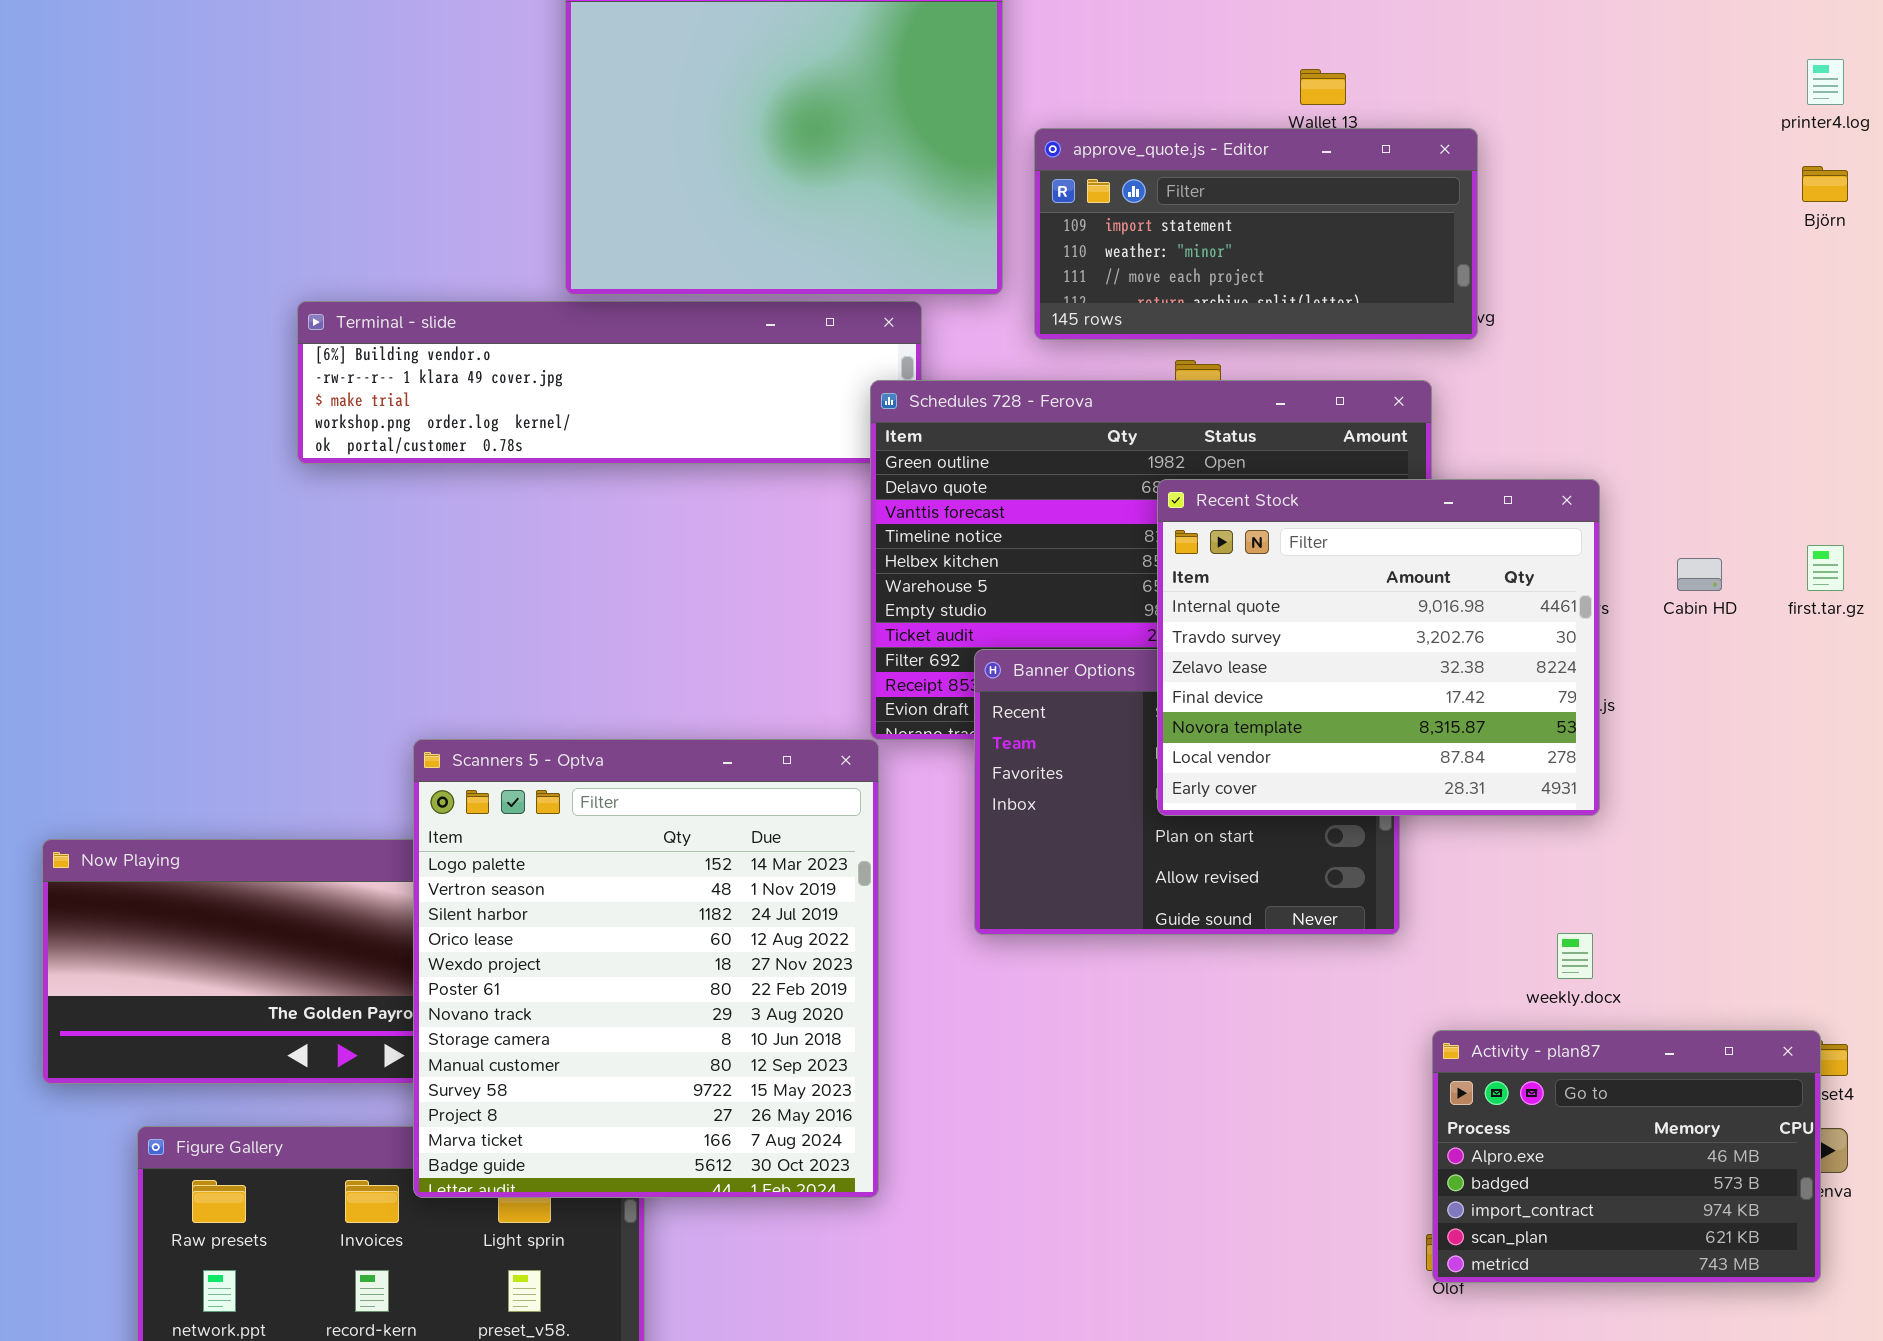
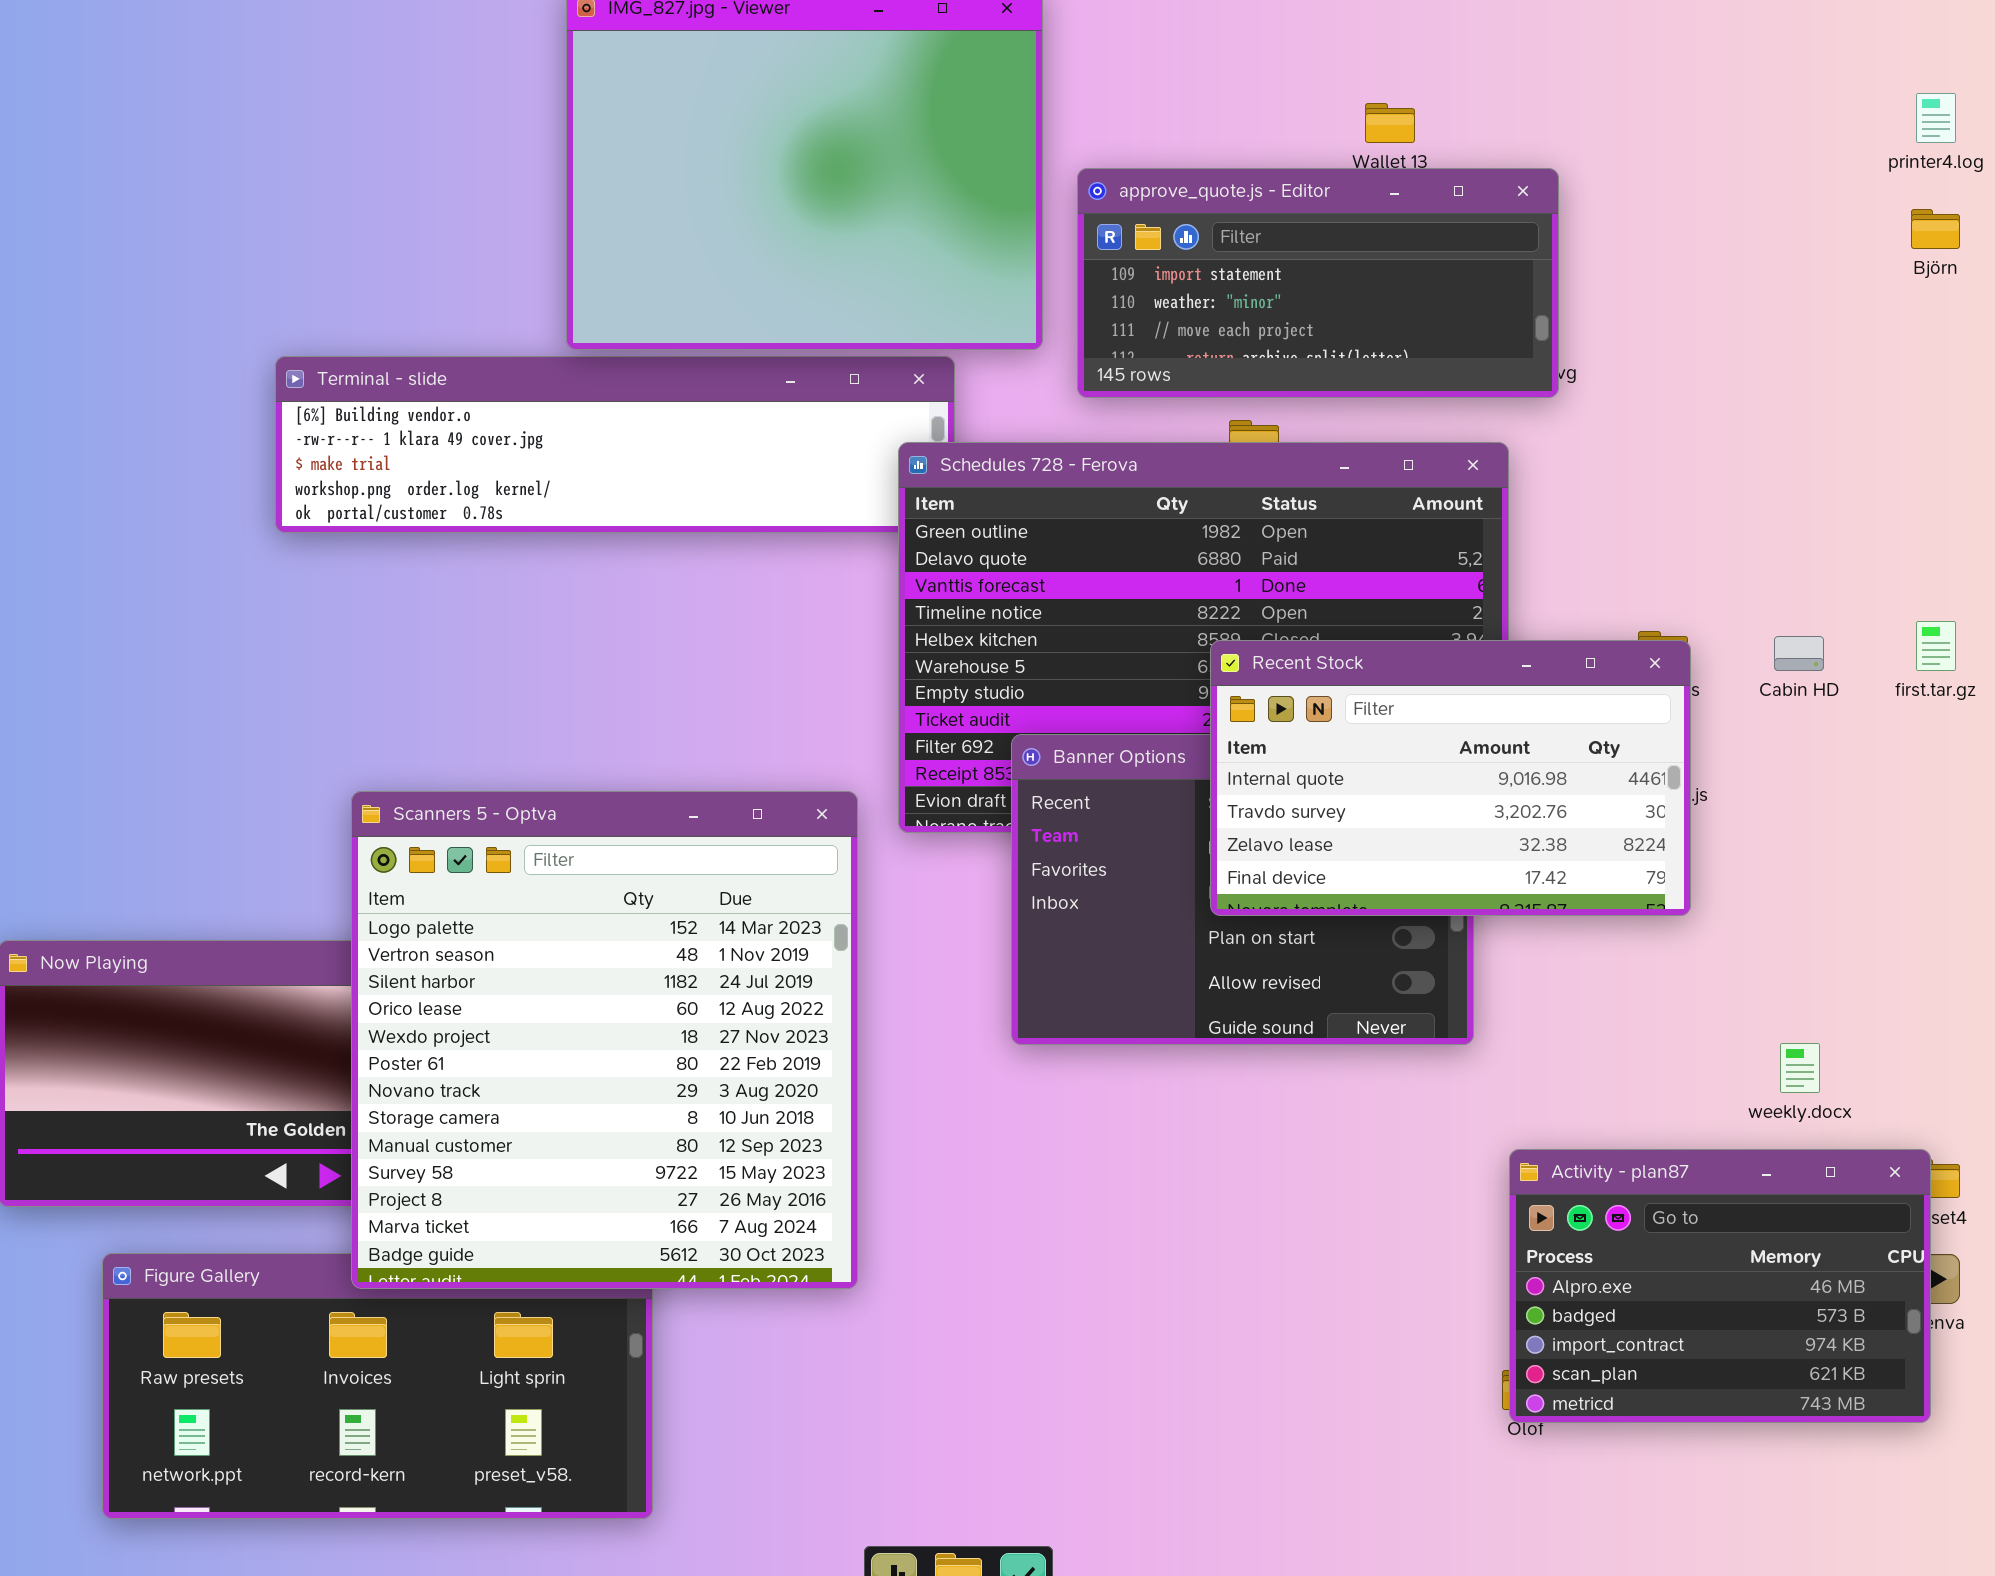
Recent Stock: [1157,479,1600,816] -> [1210,640,1691,916], resized
Scanners 5 - Optva: [413,739,879,1198] -> [351,791,858,1289], moved
weekly.docx: [1557,933,1593,979] -> [1780,1043,1820,1093], moved

